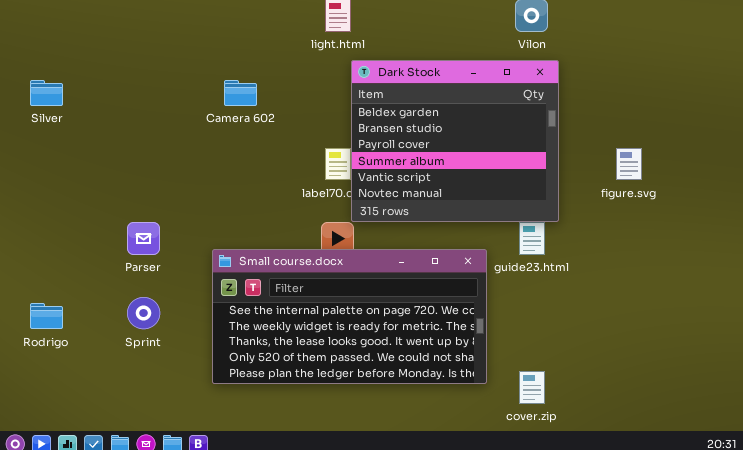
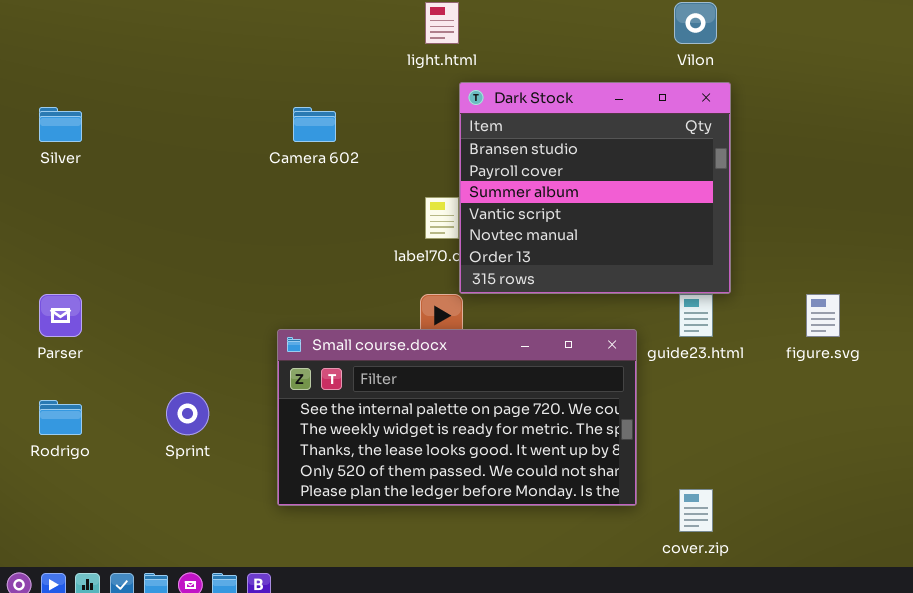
Dark Stock: [351,60,559,222] -> [459,82,731,294], scrolled down 1 row
figure.svg: [616,148,642,180] -> [806,294,840,337], moved
Parser: [127,222,160,255] -> [39,294,82,337], moved

